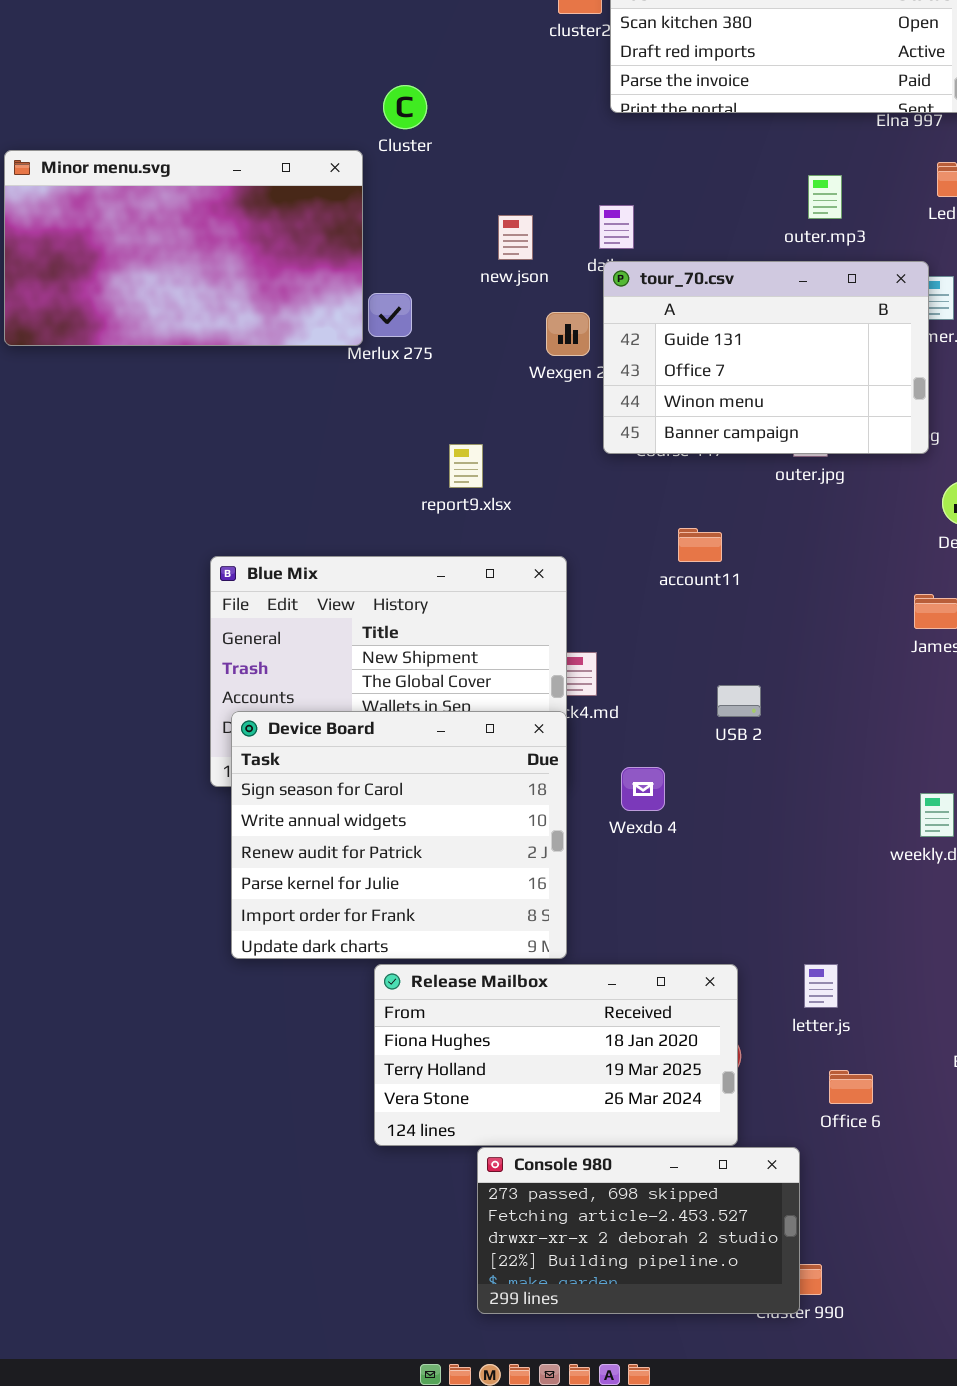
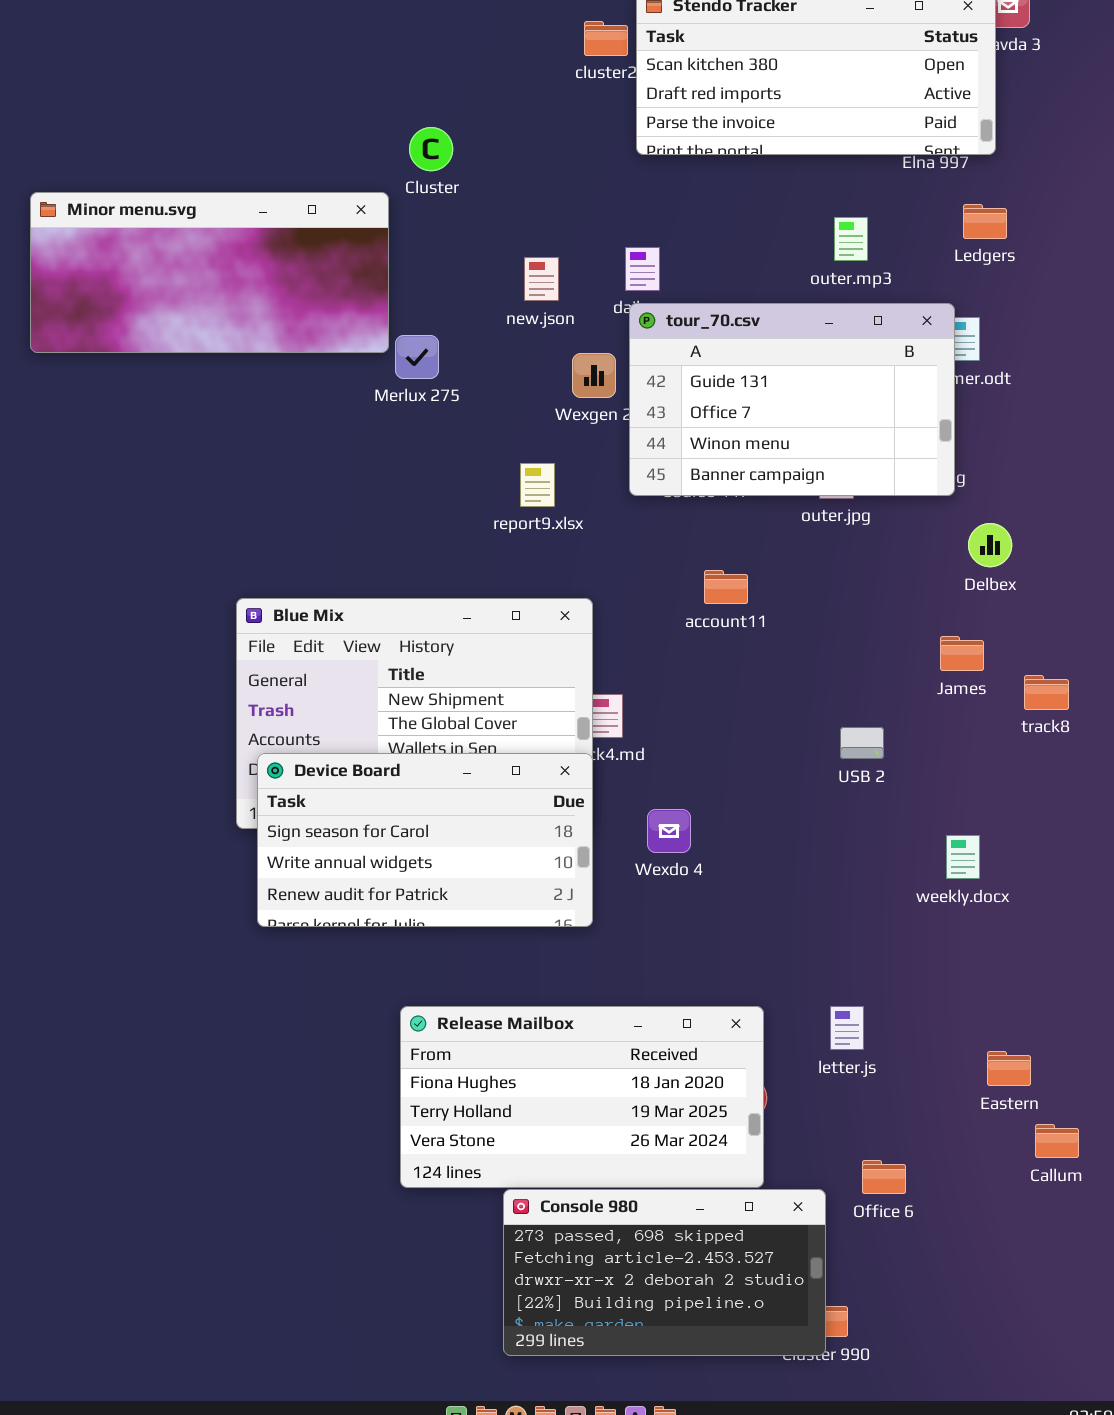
Minor menu.svg: [4,150,363,346] -> [30,192,389,353], resized
report9.xlsx: [449,444,483,488] -> [520,463,555,507], moved
USB 2: [717,685,761,717] -> [840,727,884,759], moved
Device Board: [231,711,567,959] -> [257,753,593,927], resized
Office 6: [829,1070,873,1104] -> [862,1160,906,1194], moved

